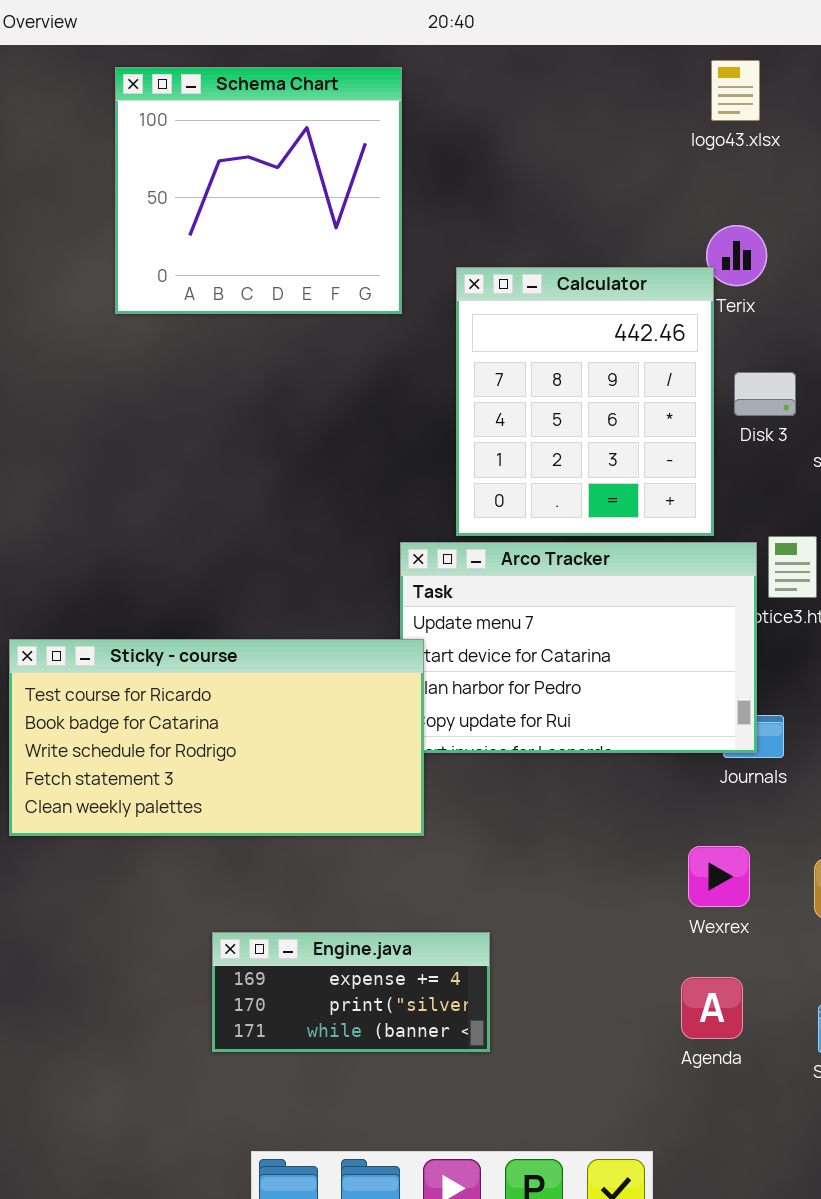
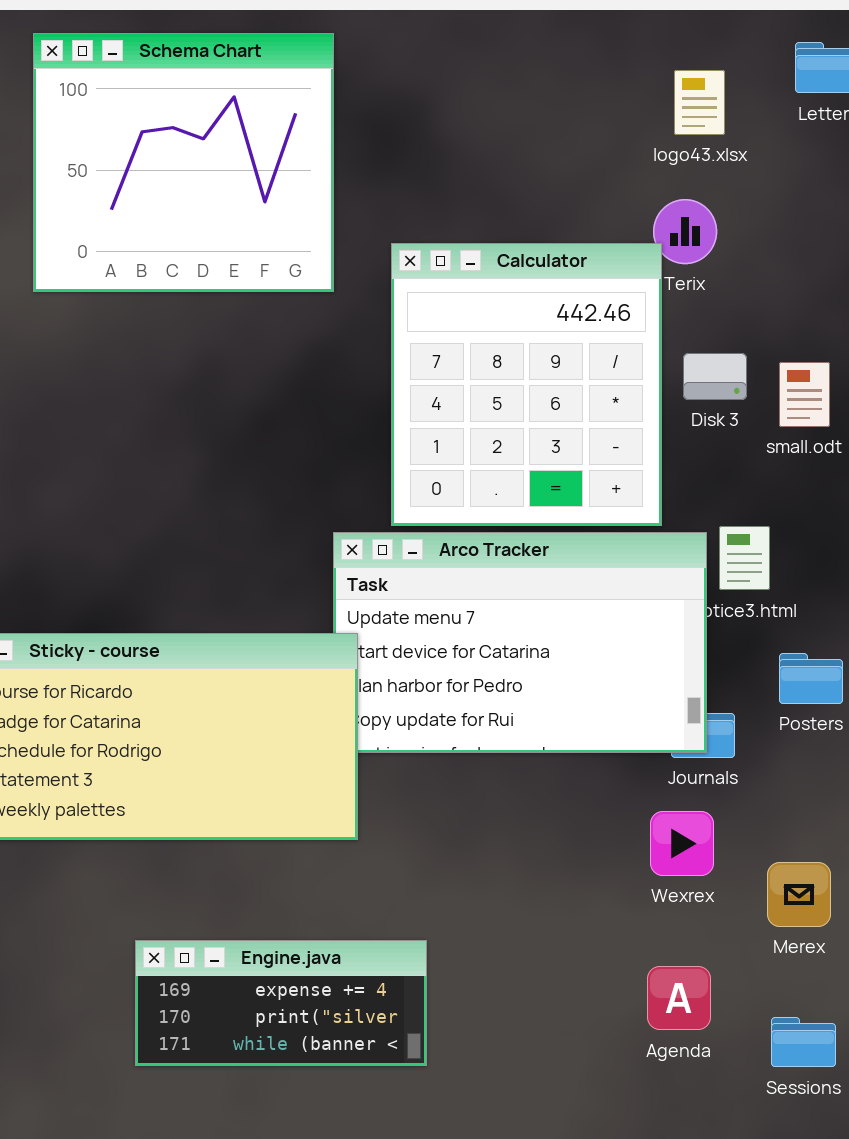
logo43.xlsx: [711,60,760,121] -> [674,70,725,135], moved
Wexrex: [688,846,750,907] -> [650,811,714,876], moved
Agenda: [681,977,743,1039] -> [647,966,711,1030], moved

